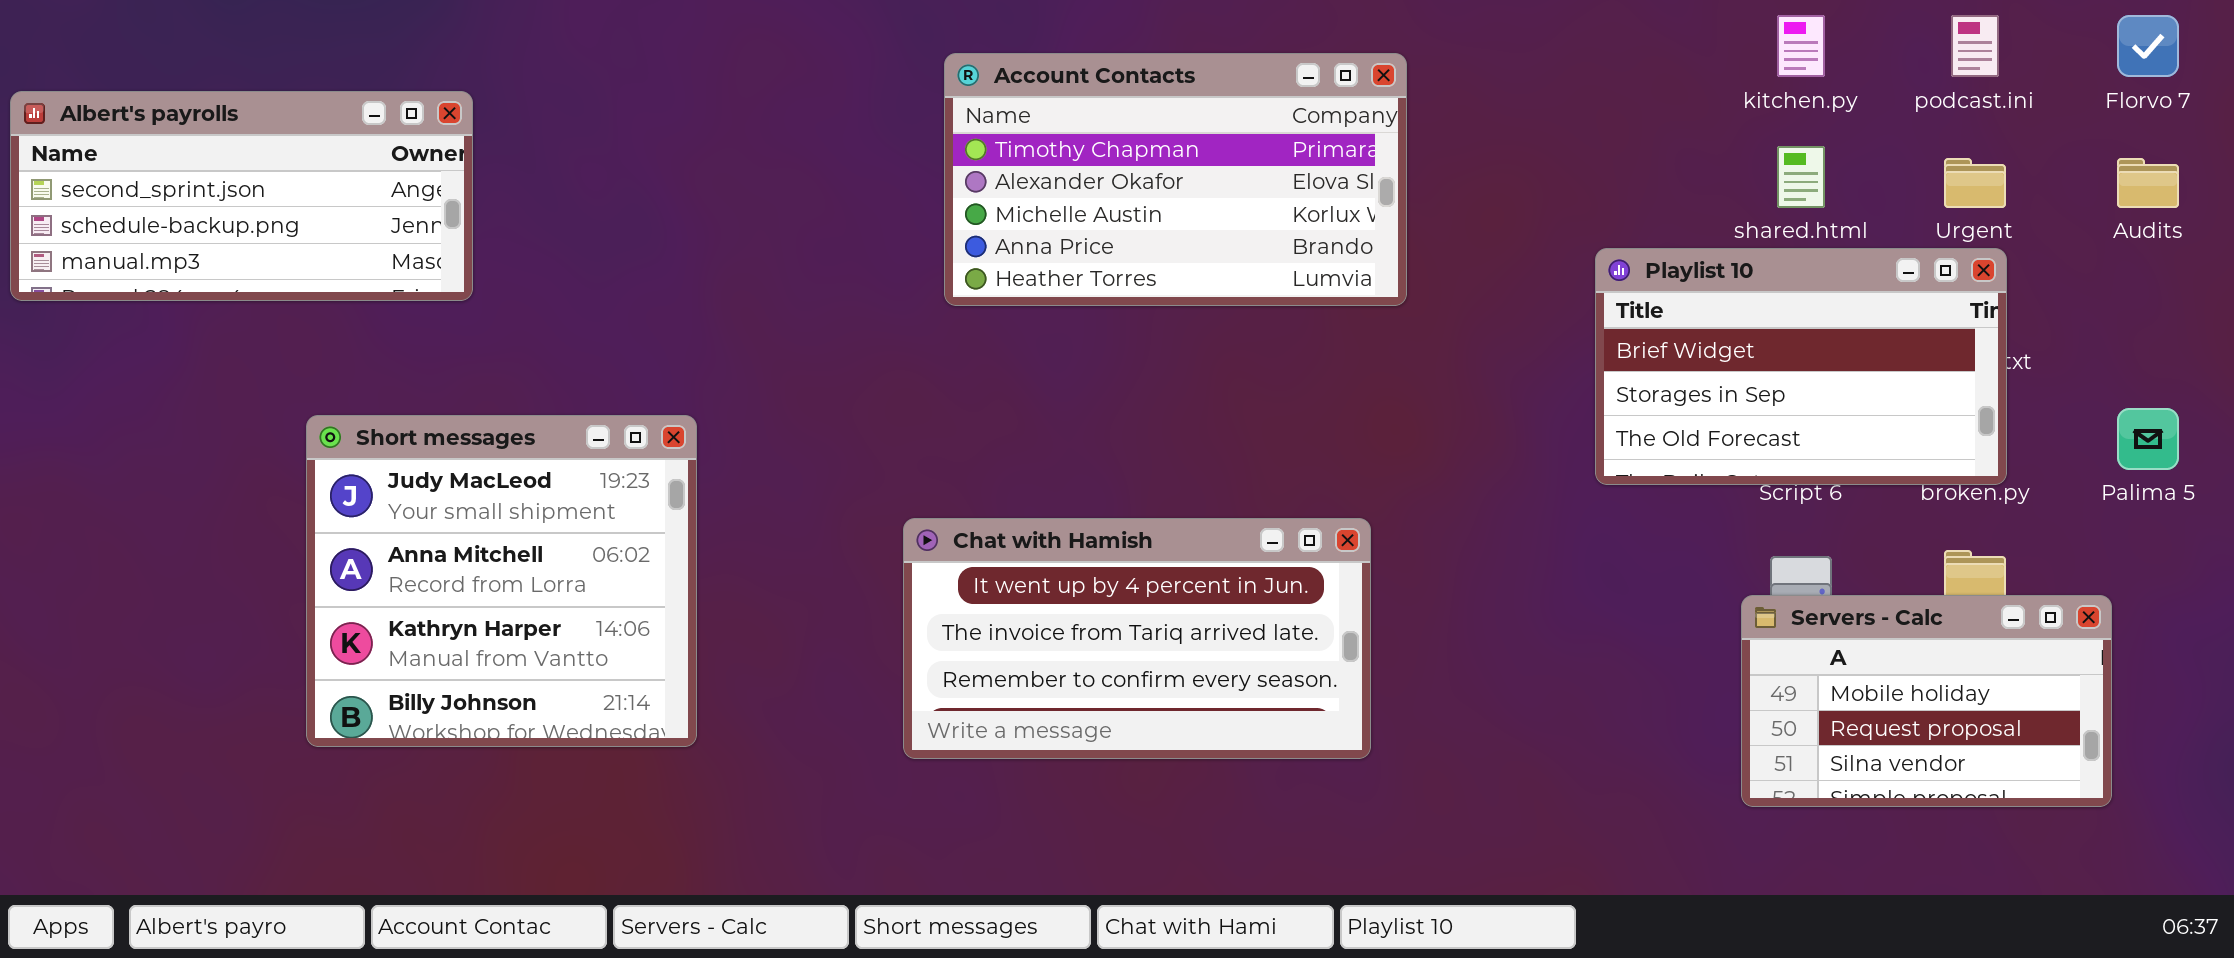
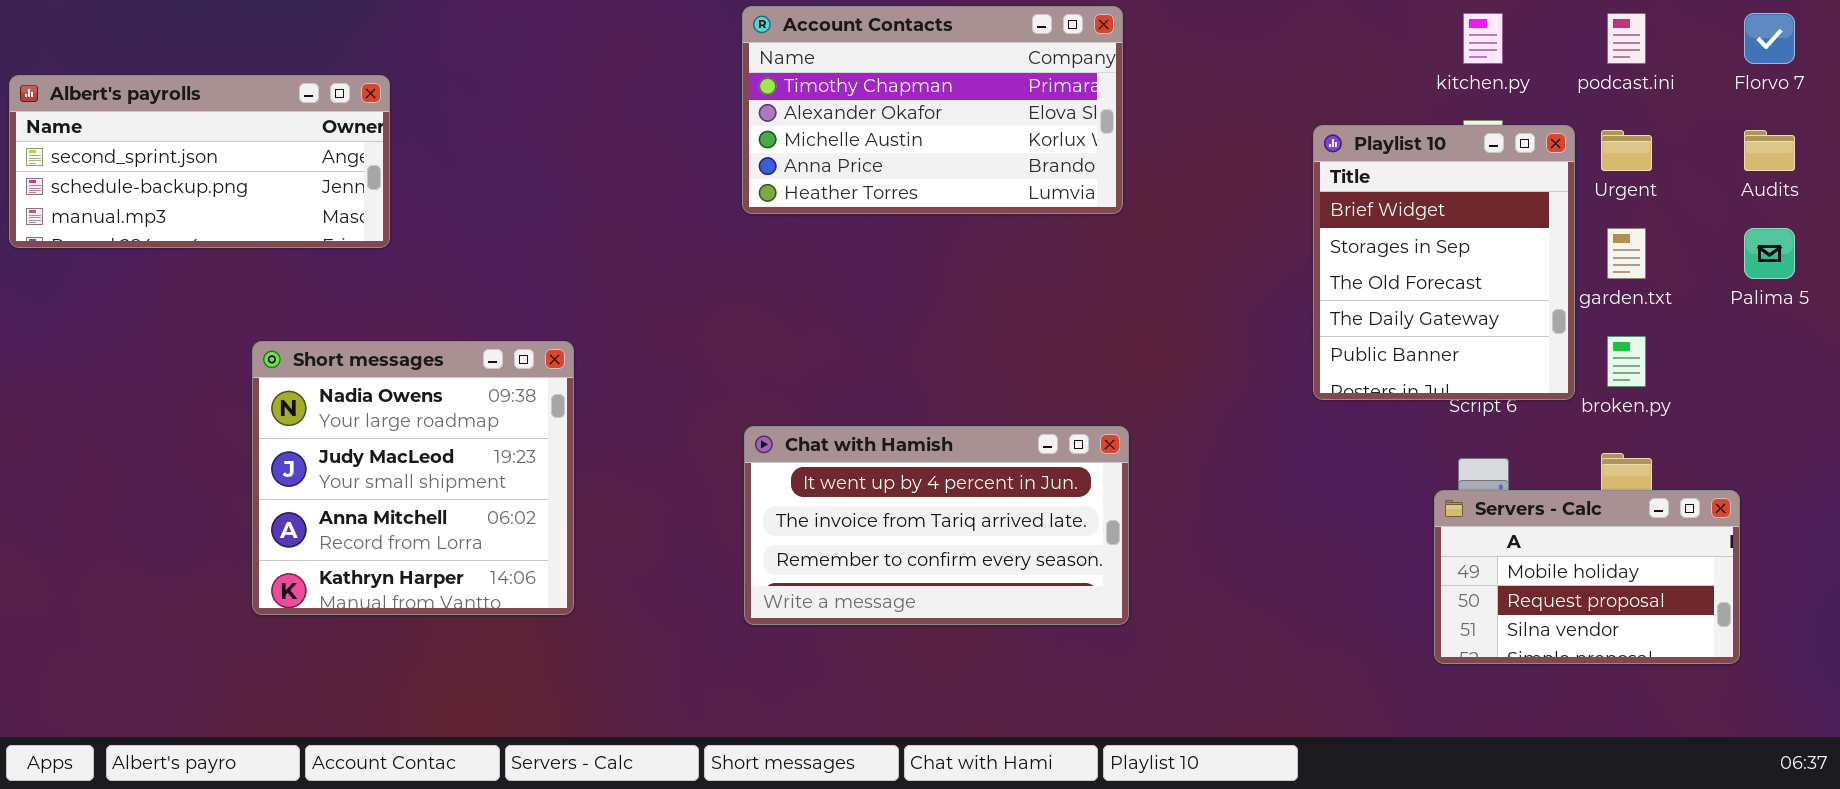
Account Contacts: [944,53,1407,306] -> [742,6,1123,214], moved
Playlist 10: [1595,248,2007,485] -> [1313,125,1575,400], resized
Palima 5: [2117,408,2179,470] -> [1744,228,1795,279], moved
Short messages: [306,415,697,747] -> [252,341,574,615], scrolled up 1 row

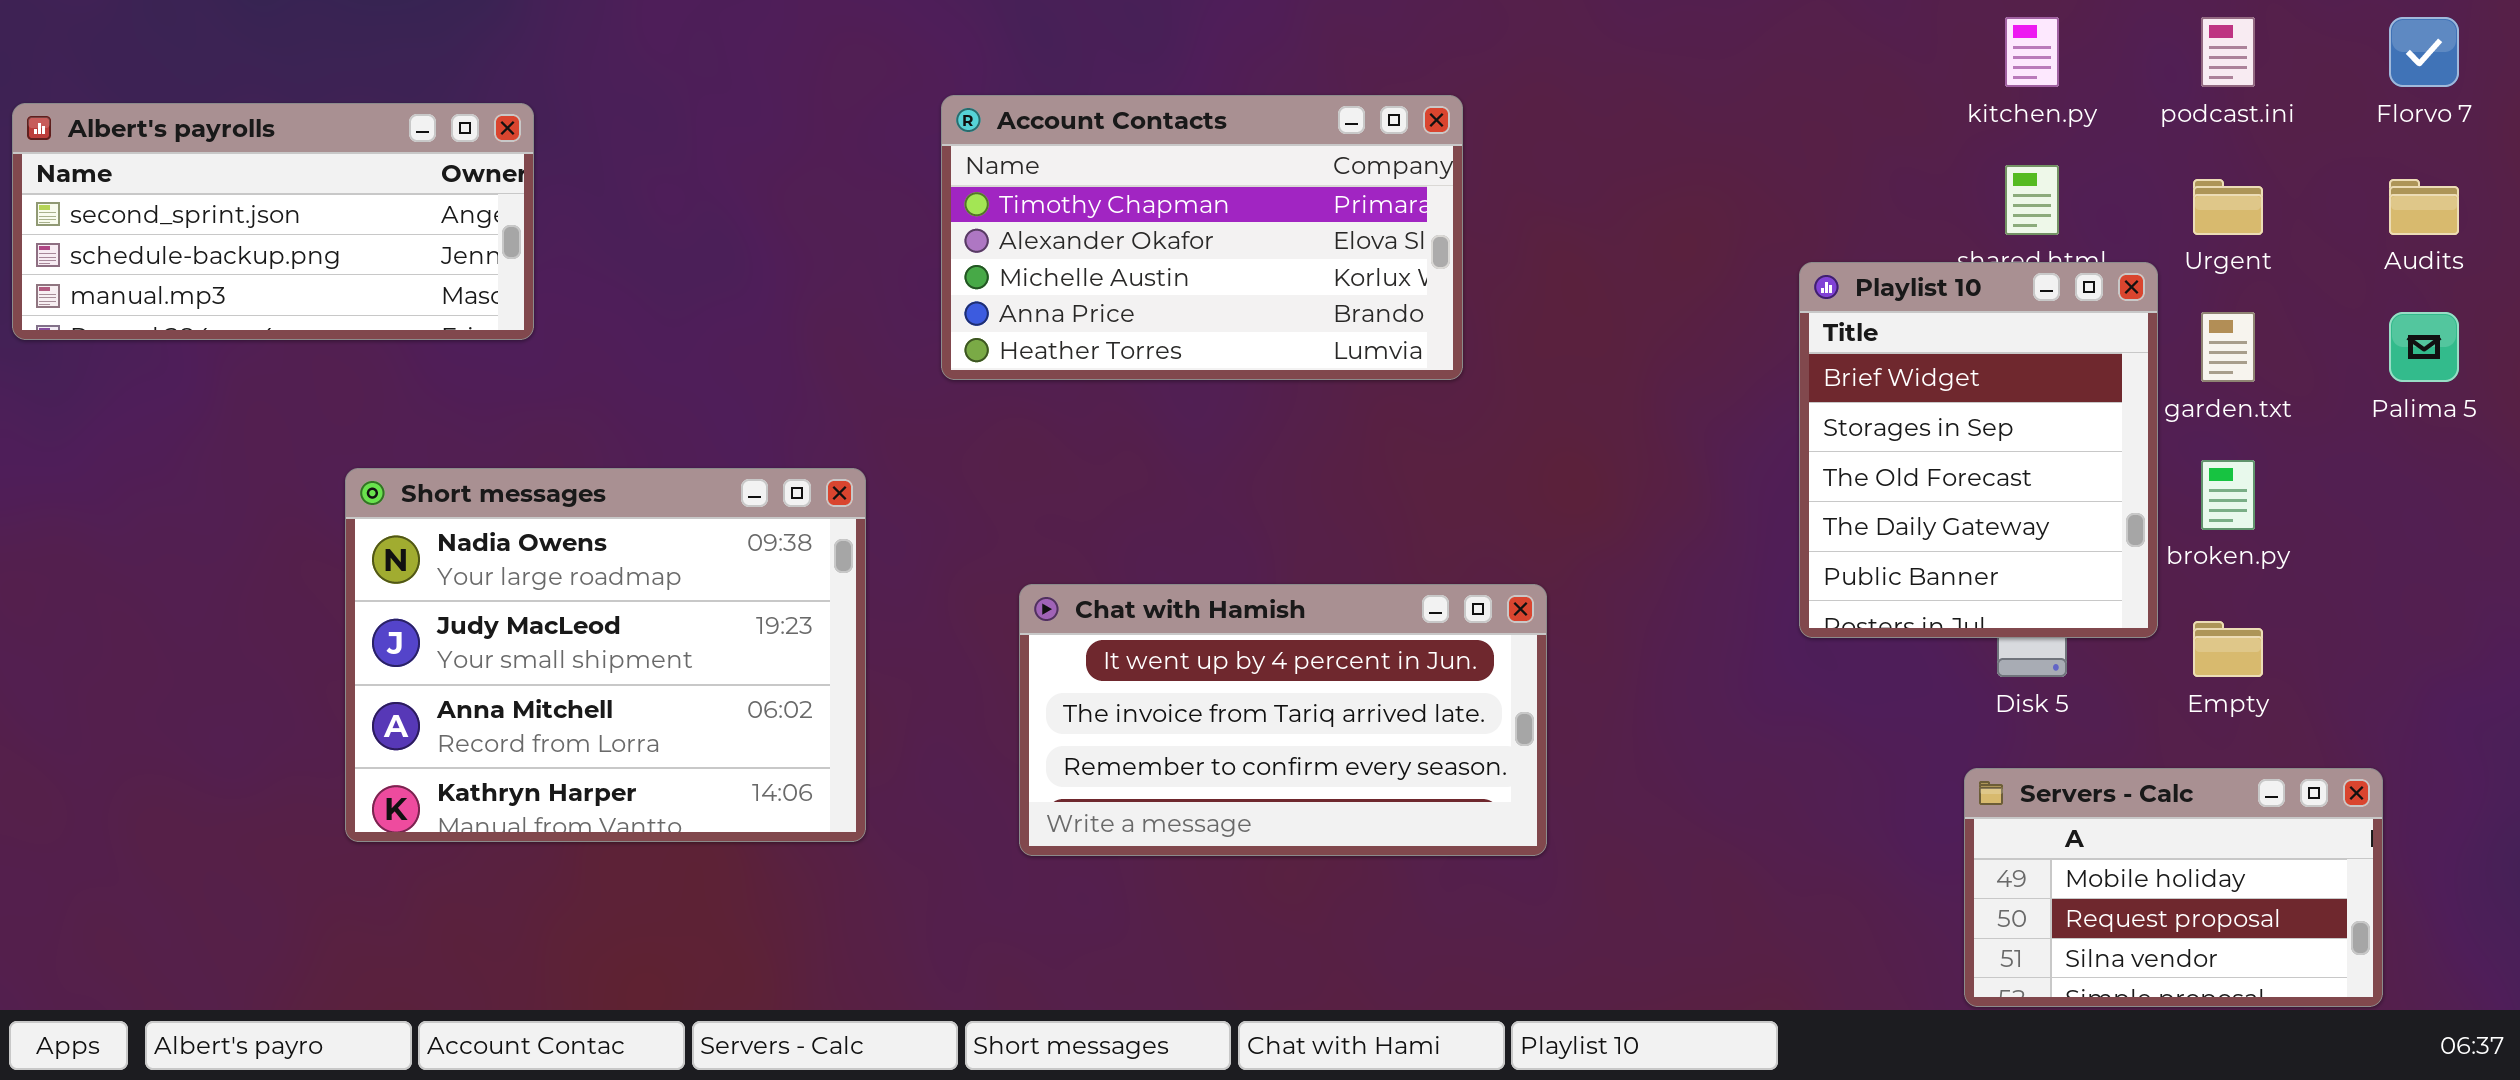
Account Contacts: [742,6,1123,214] -> [941,95,1463,380], moved
Playlist 10: [1313,125,1575,400] -> [1799,262,2158,638], moved
Short messages: [252,341,574,615] -> [345,468,866,842], resized
Servers - Calc: [1434,490,1740,664] -> [1964,768,2383,1007], moved

